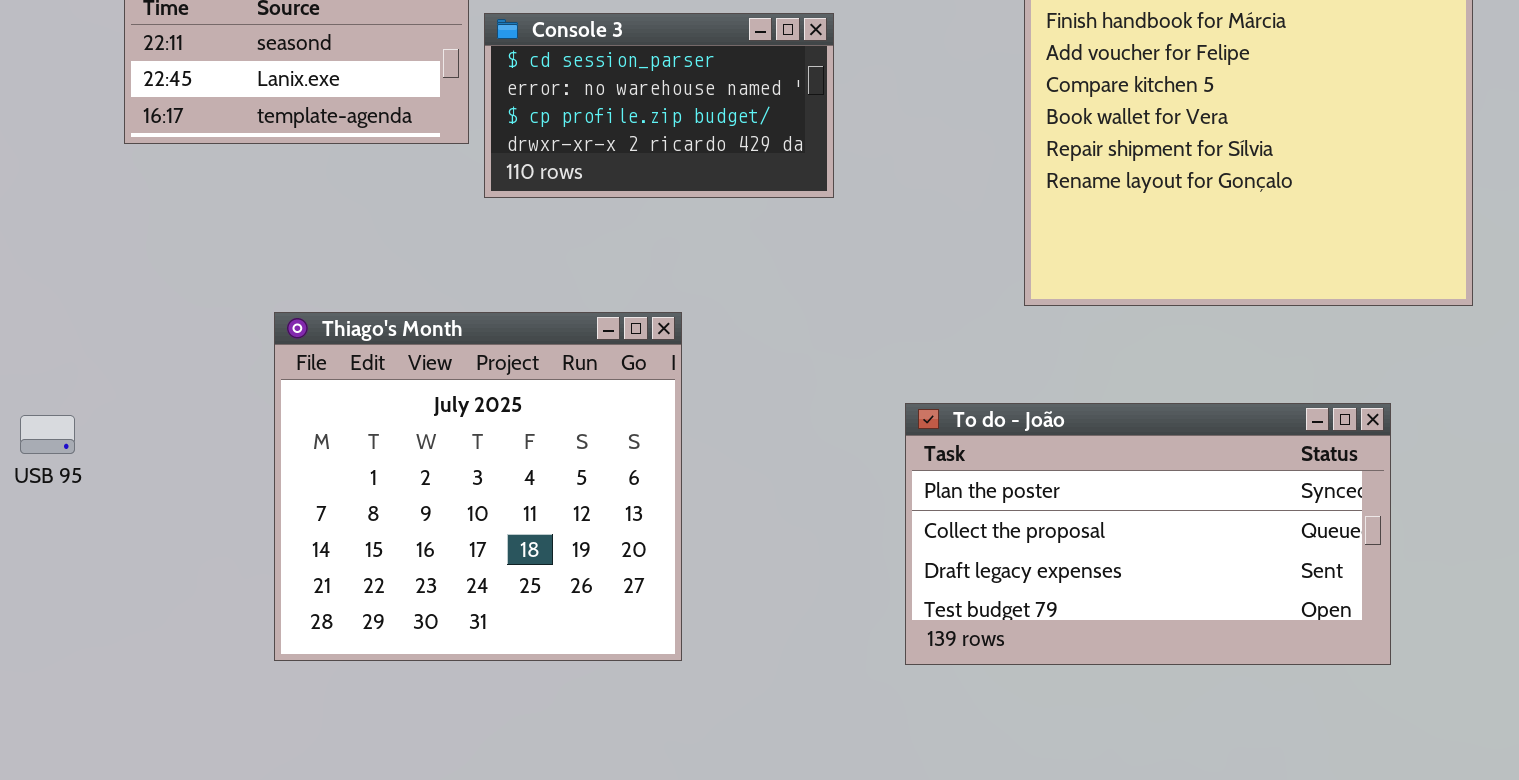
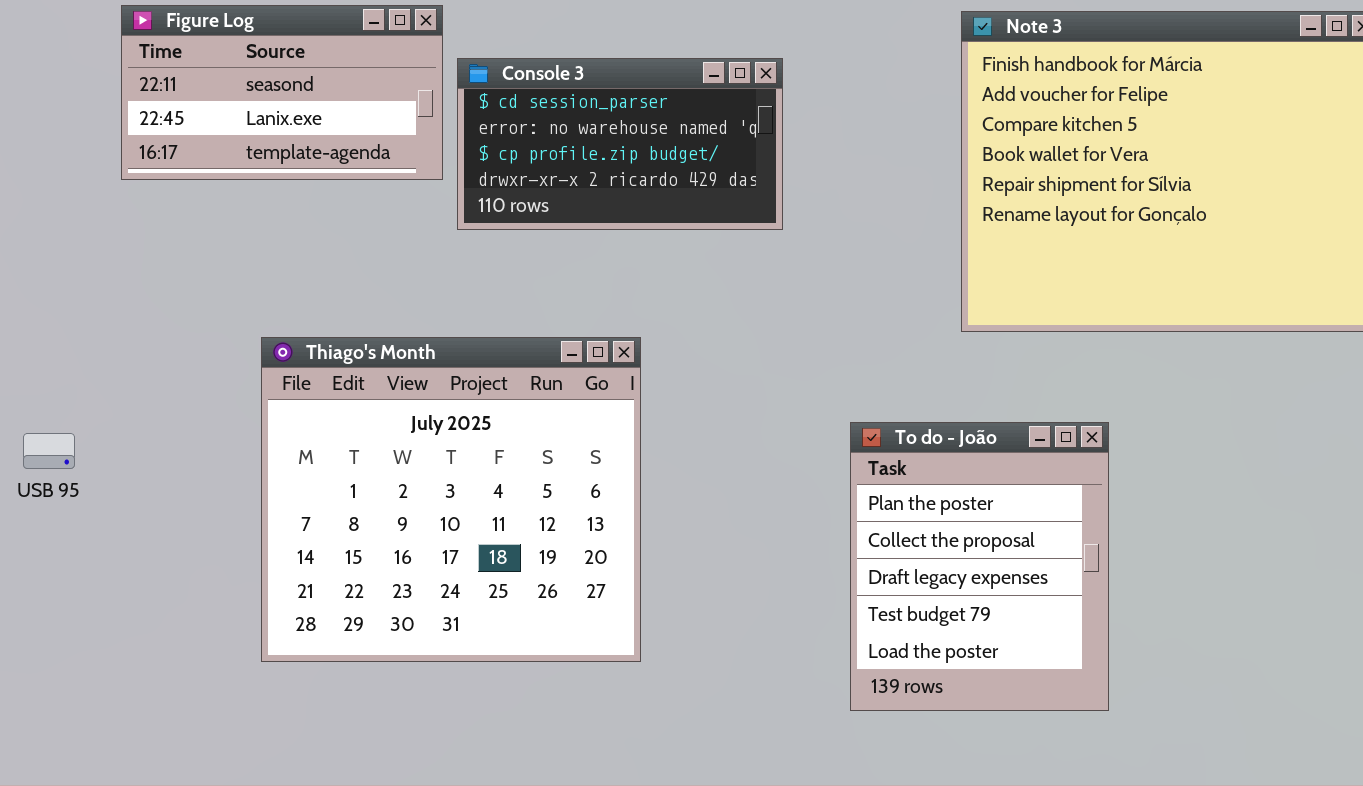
To do - João: [905,403,1391,665] -> [850,422,1109,711], resized

